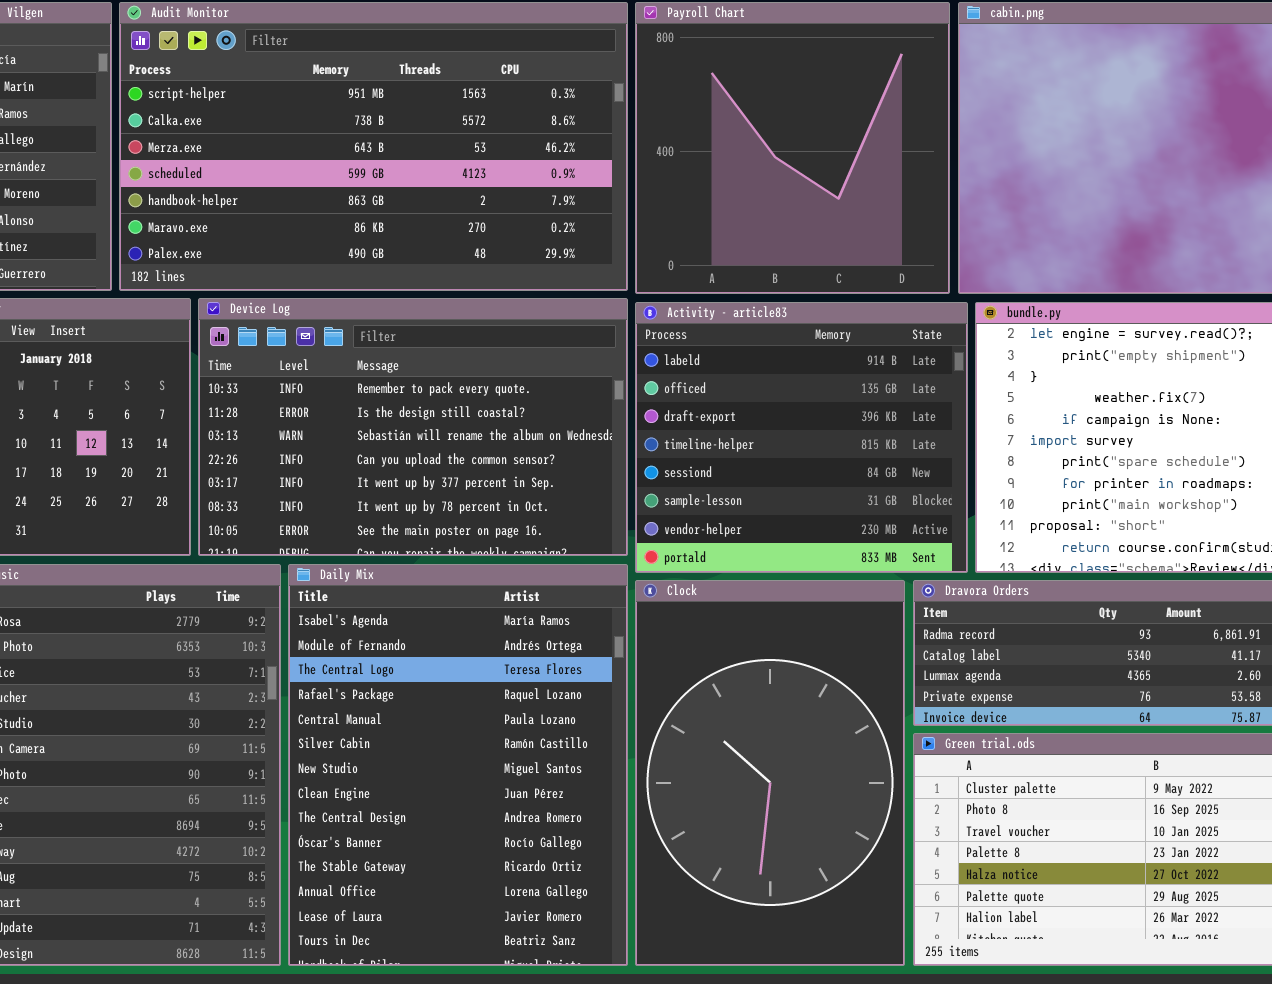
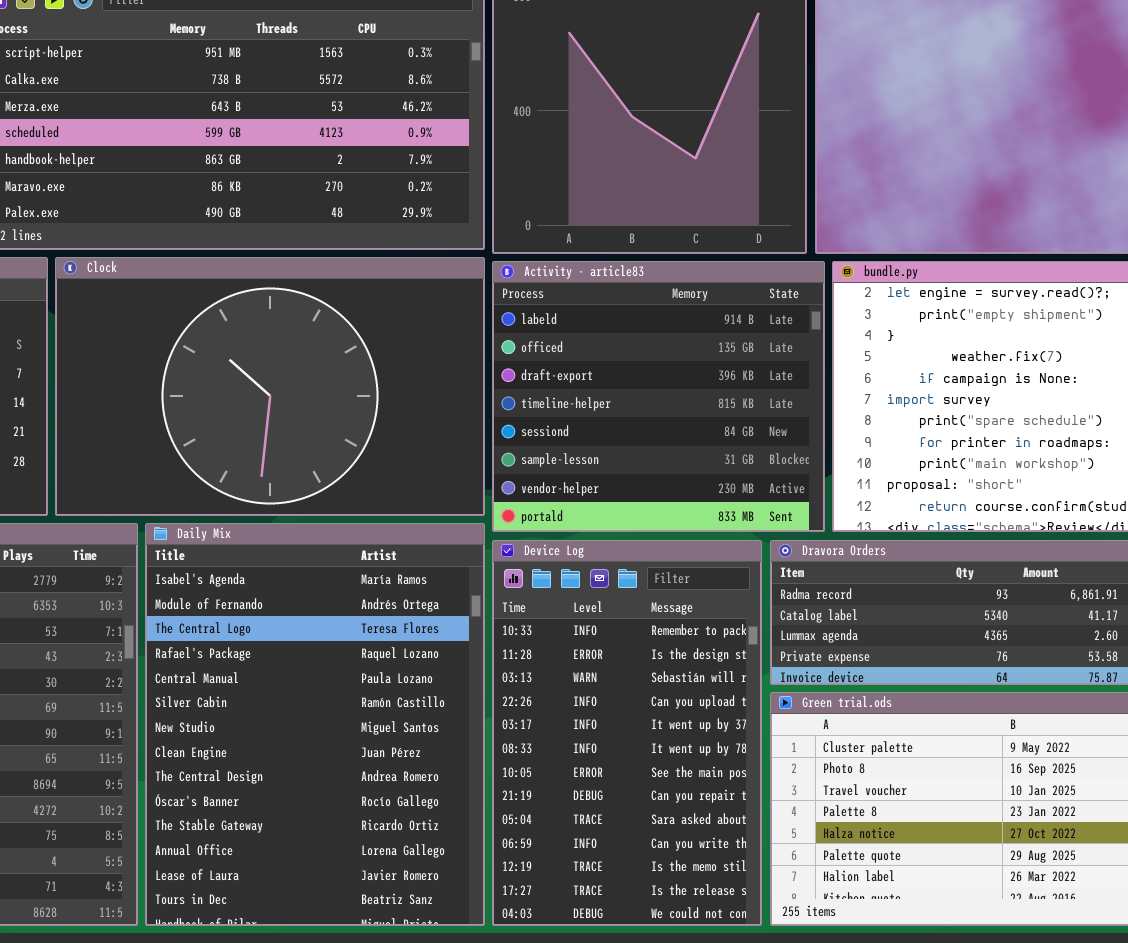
Device Log: [198,298,628,556] -> [492,540,762,926], moved, resized
Clock: [635,580,905,966] -> [55,257,485,516], moved, resized

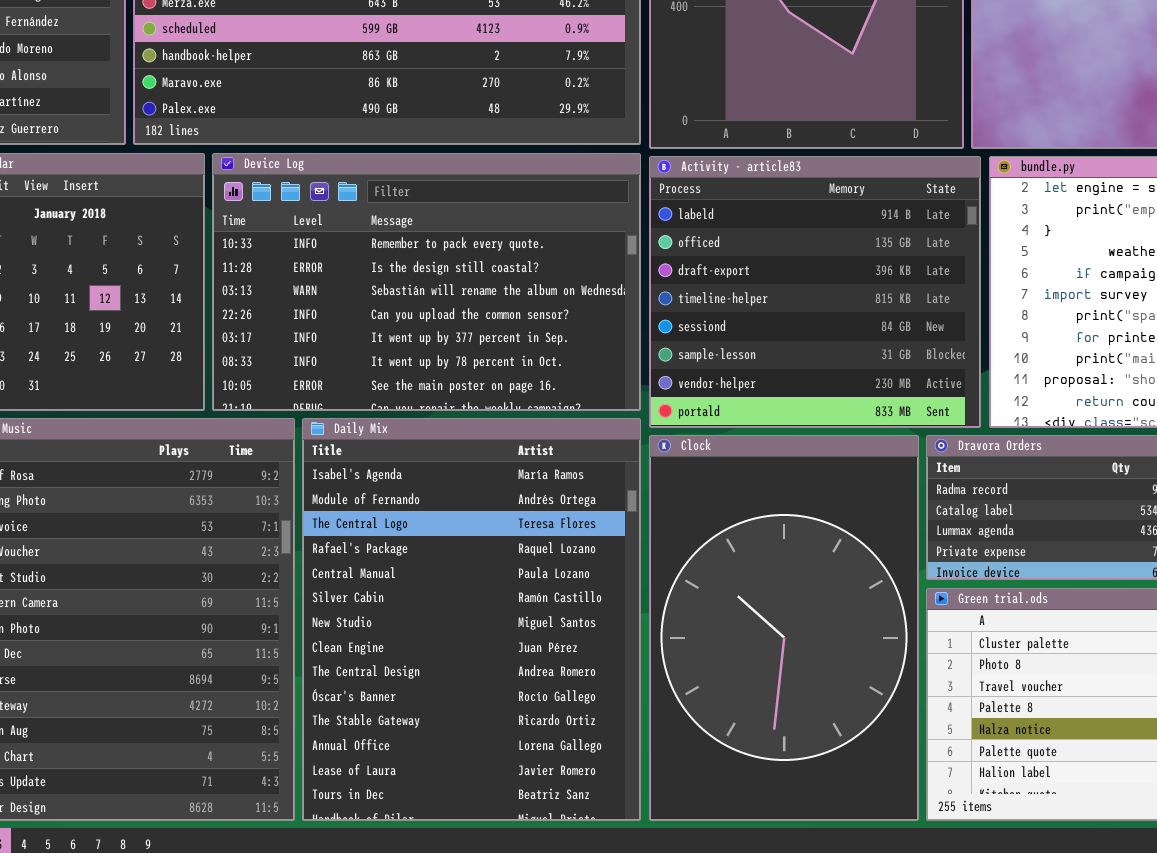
Clock: [55,257,485,516] -> [649,435,919,821], moved, resized
Device Log: [492,540,762,926] -> [212,153,641,411], moved, resized

